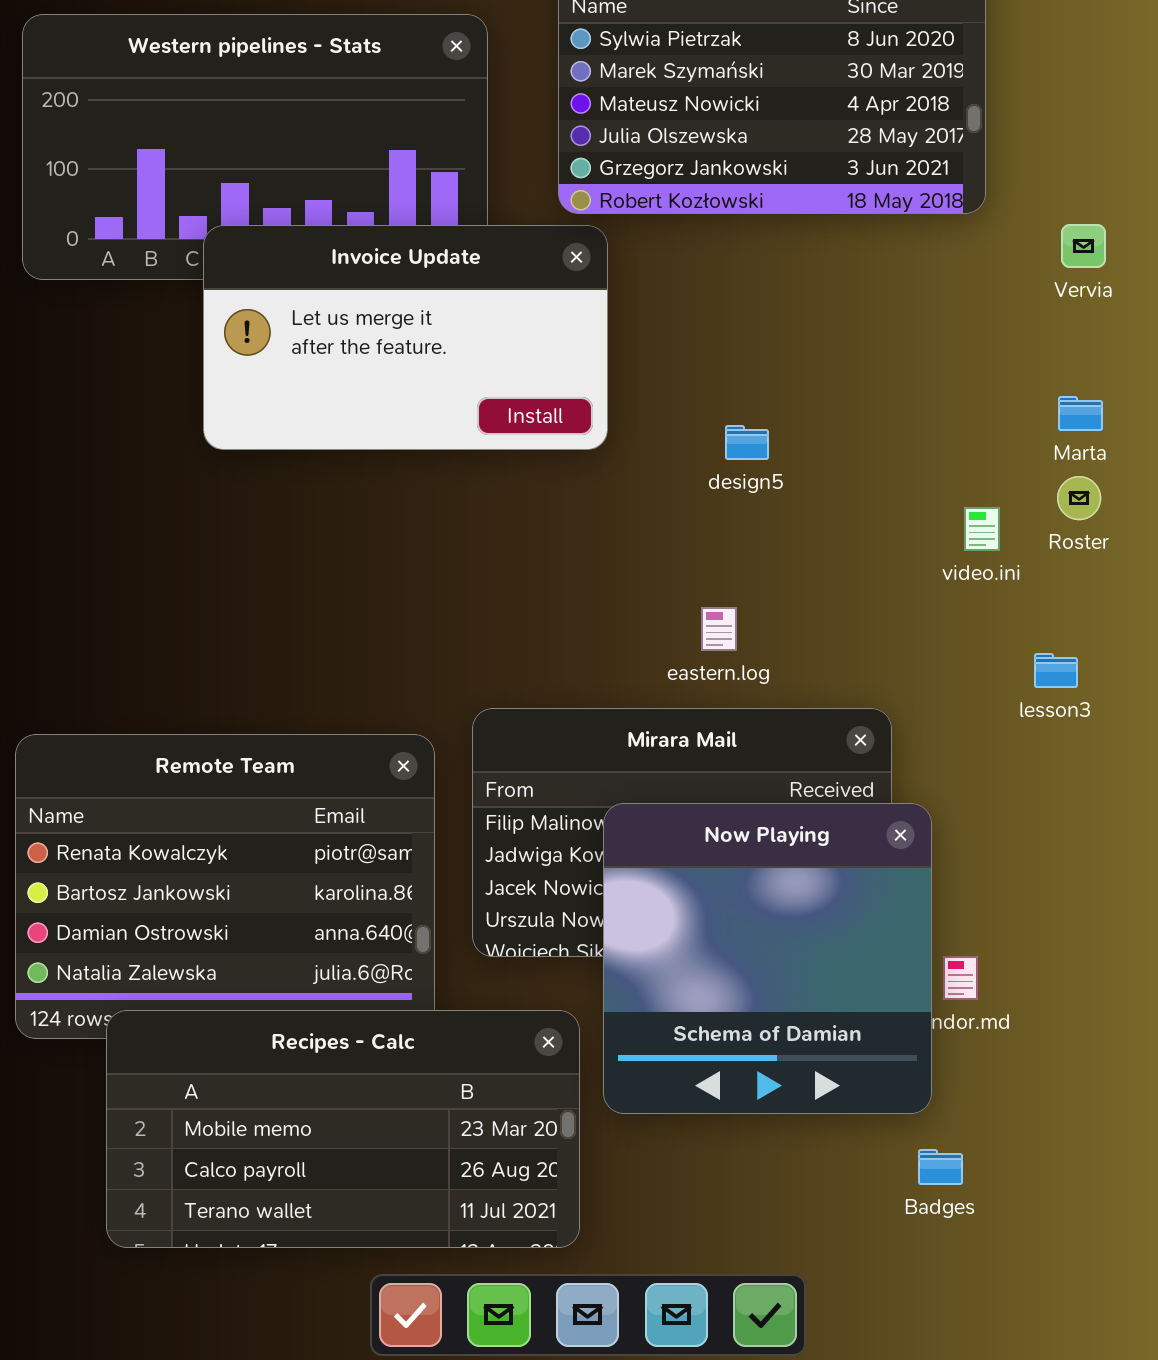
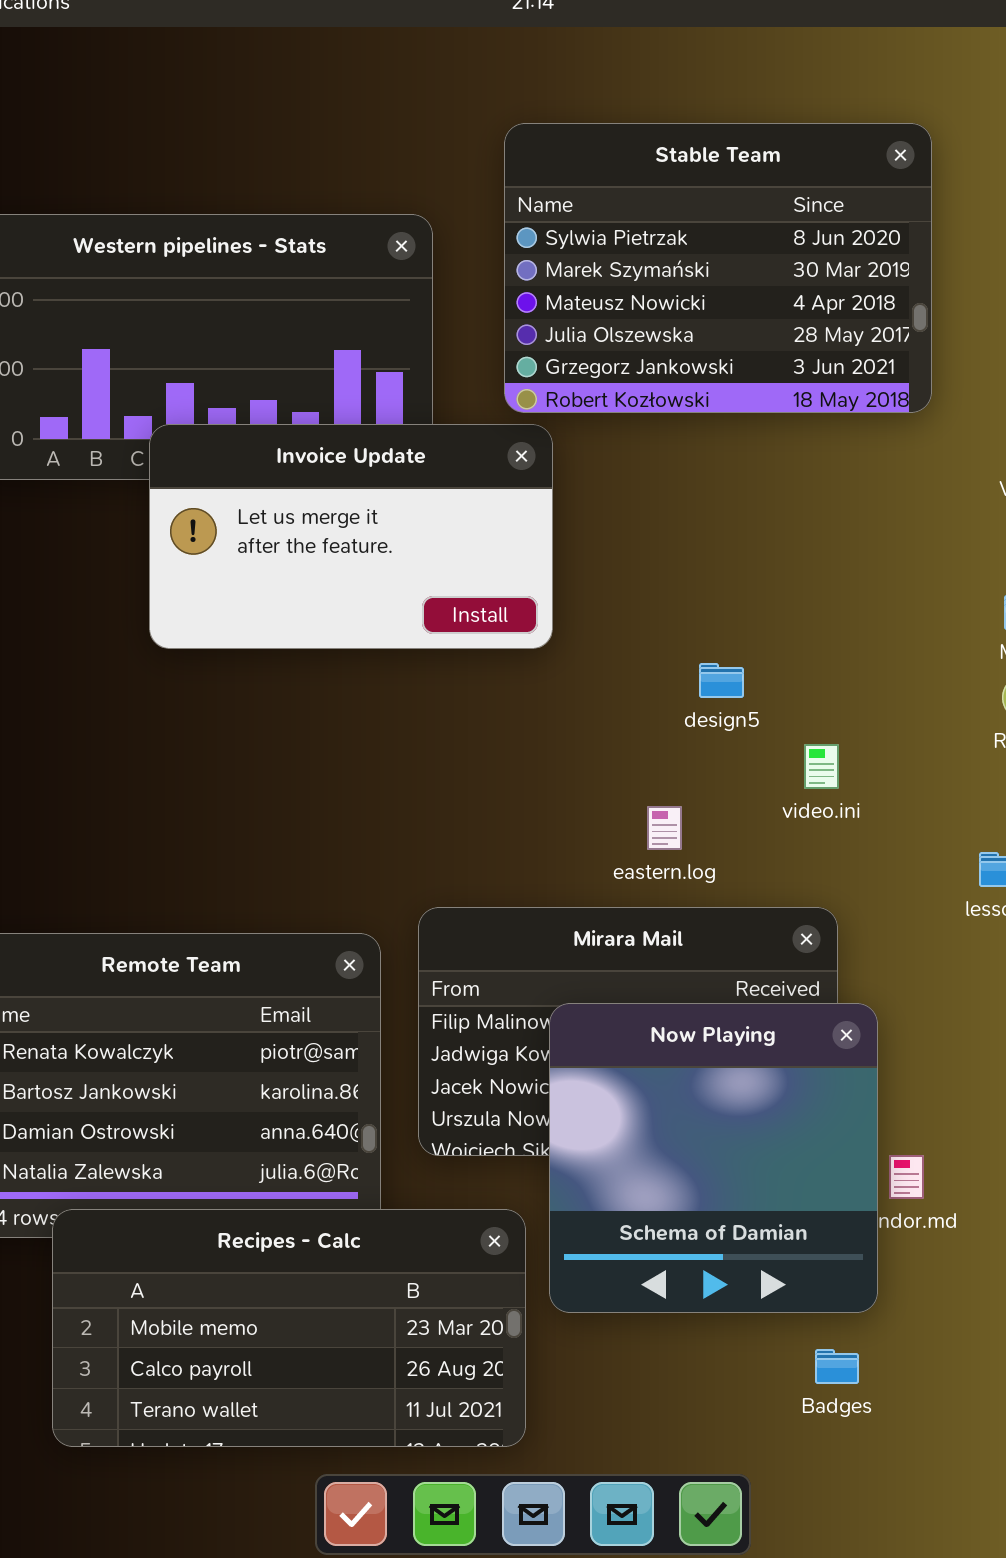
design5: [725,425,769,460] -> [699,663,744,698], moved
video.ini: [964,507,1000,551] -> [804,744,839,789], moved
Badges: [918,1149,963,1185] -> [815,1349,859,1384], moved

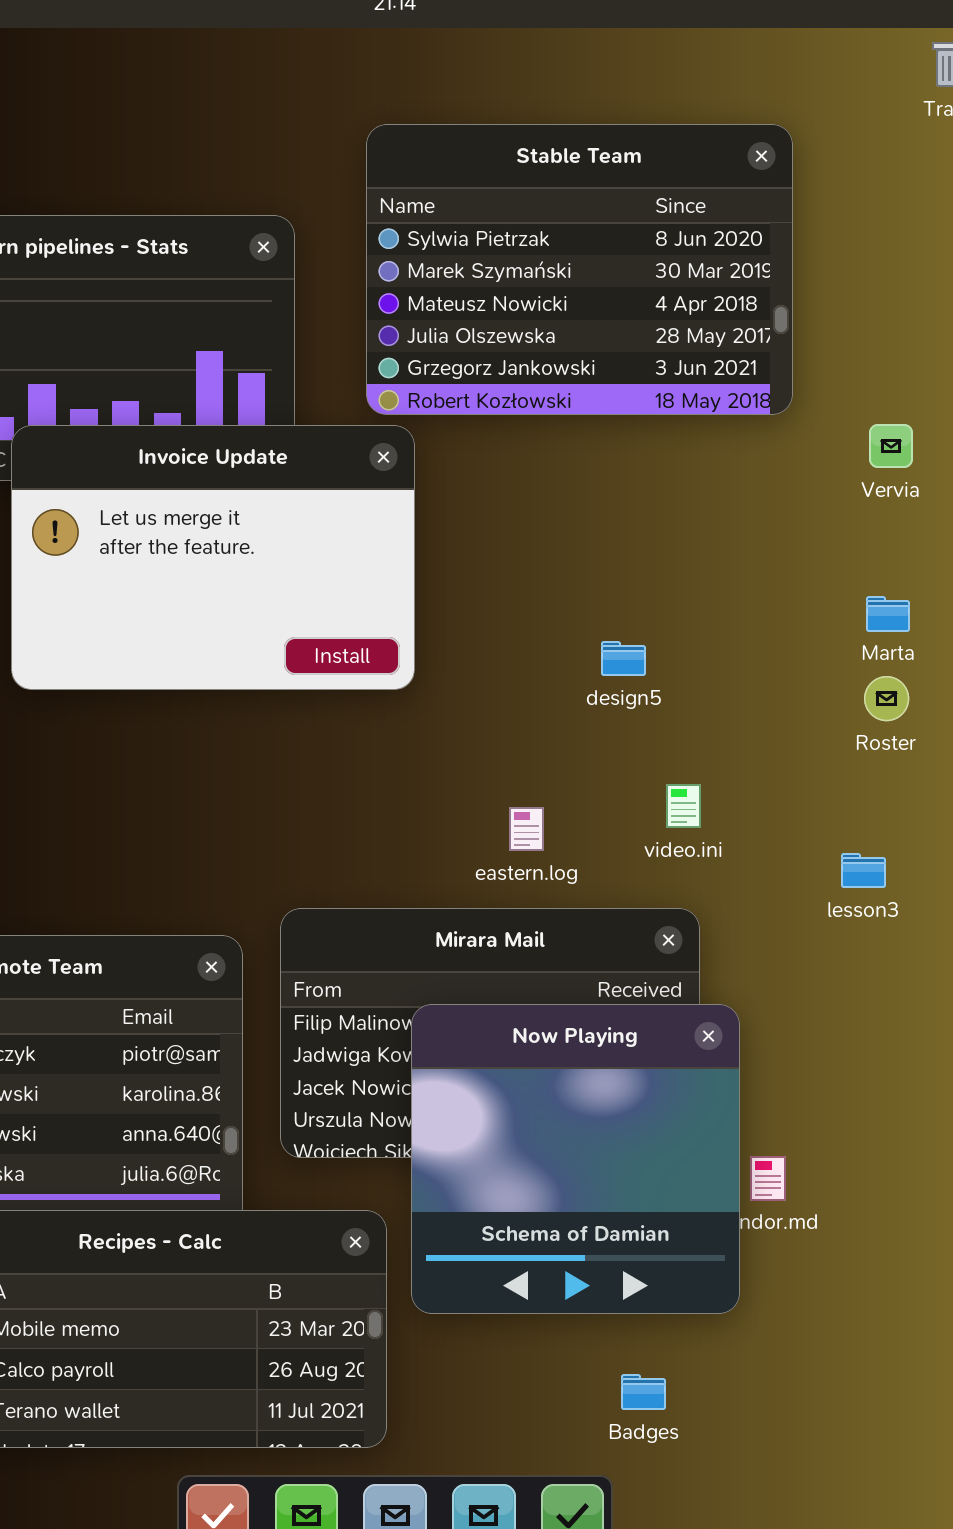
Invoice Update: [149,424,553,649] -> [11,425,415,690], resized
design5: [699,663,744,698] -> [601,641,646,676], moved
video.ini: [804,744,839,789] -> [666,784,701,828], moved
Badges: [815,1349,859,1384] -> [621,1374,666,1410], moved

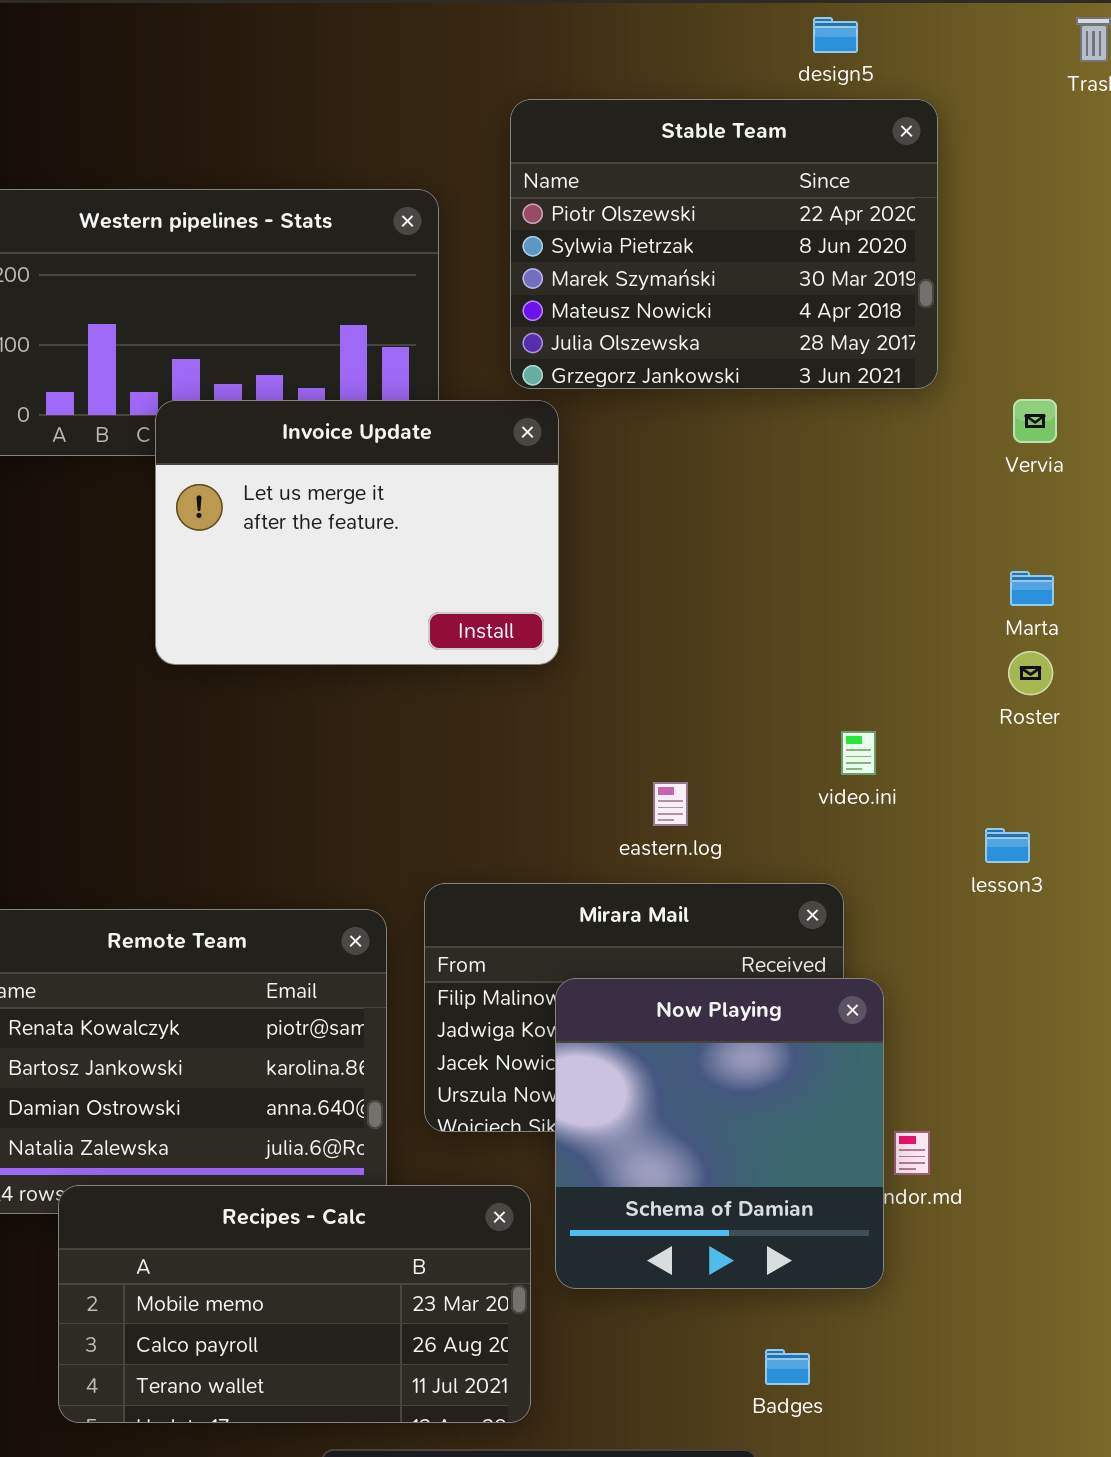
Stable Team: [366,124,793,415] -> [510,99,938,389], scrolled up 1 row
design5: [601,641,646,676] -> [813,17,858,53], moved
video.ini: [666,784,701,828] -> [841,731,876,775], moved

